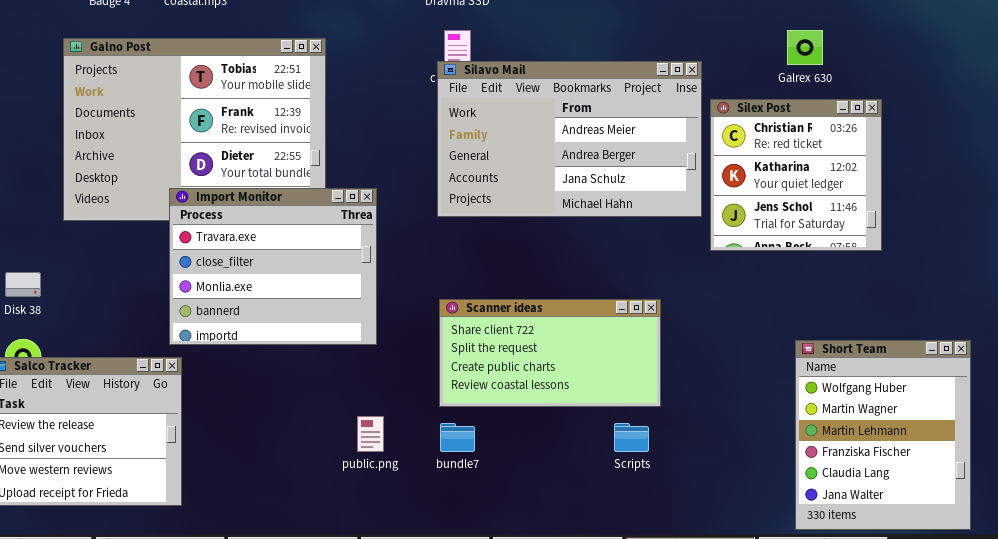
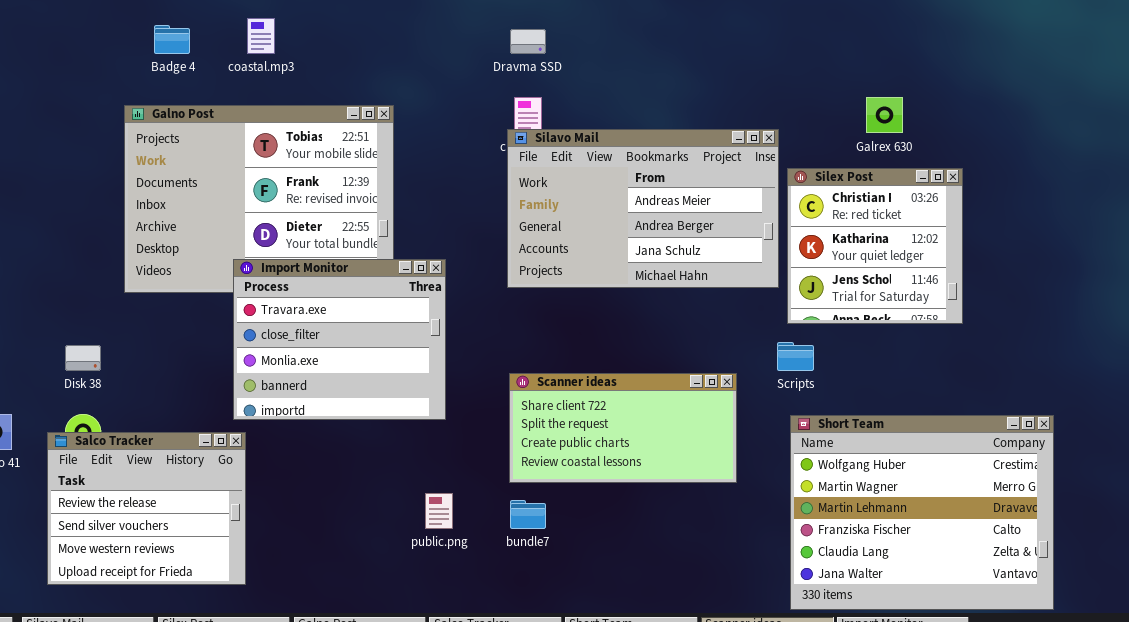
Short Team: [795,340,971,530] -> [790,415,1054,610], resized
Scripts: [614,423,649,452] -> [777,342,814,371], moved

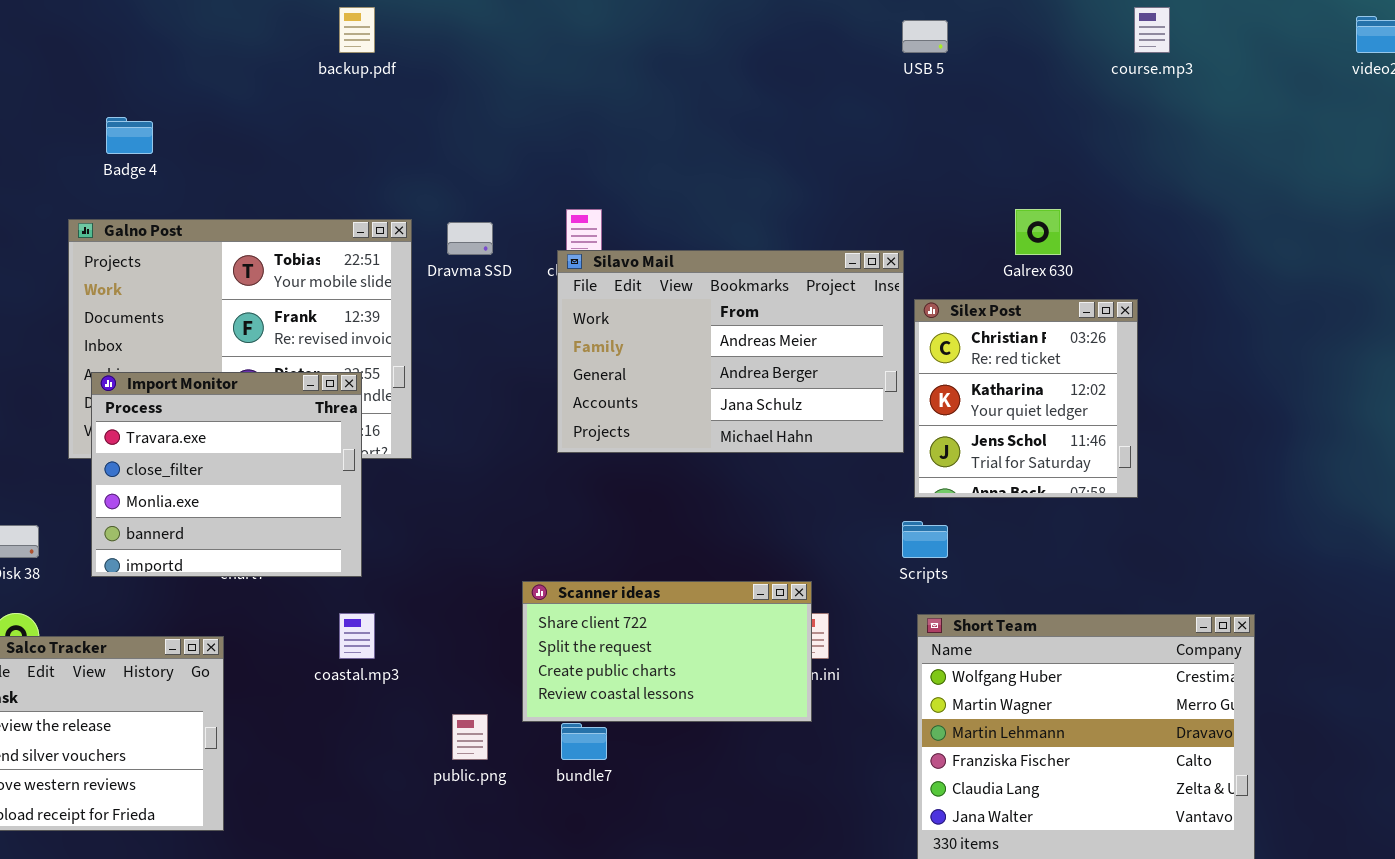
coastal.mp3: [247,18,275,54] -> [339,613,375,659], moved
Dravma SSD: [510,29,546,54] -> [447,222,493,255], moved
Import Monitor: [233,259,446,420] -> [91,372,362,577], moved
Scanner ideas: [509,373,737,483] -> [522,581,812,722], moved

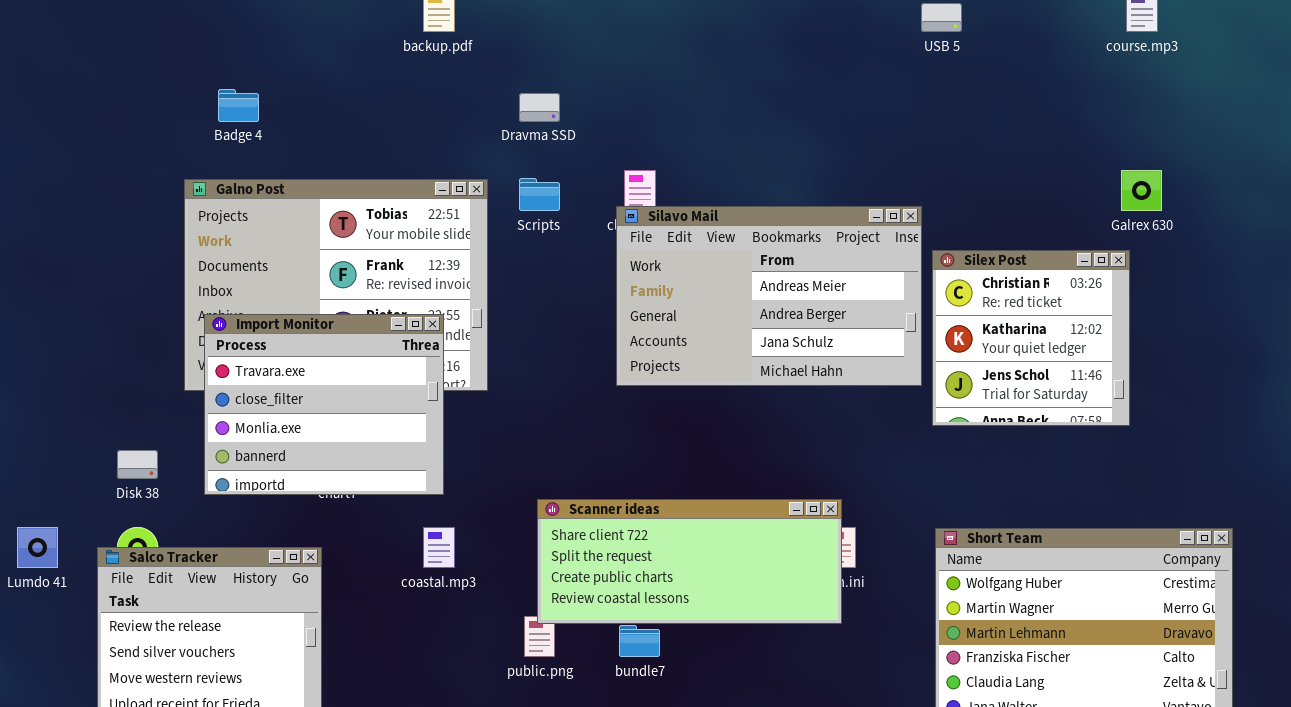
Galrex 630: [1015,209,1061,255] -> [1121,170,1162,211], moved
Dravma SSD: [447,222,493,255] -> [519,93,560,122], moved
Scripts: [902,521,948,558] -> [519,178,560,211], moved
Scanner ideas: [522,581,812,722] -> [537,499,842,624], resized

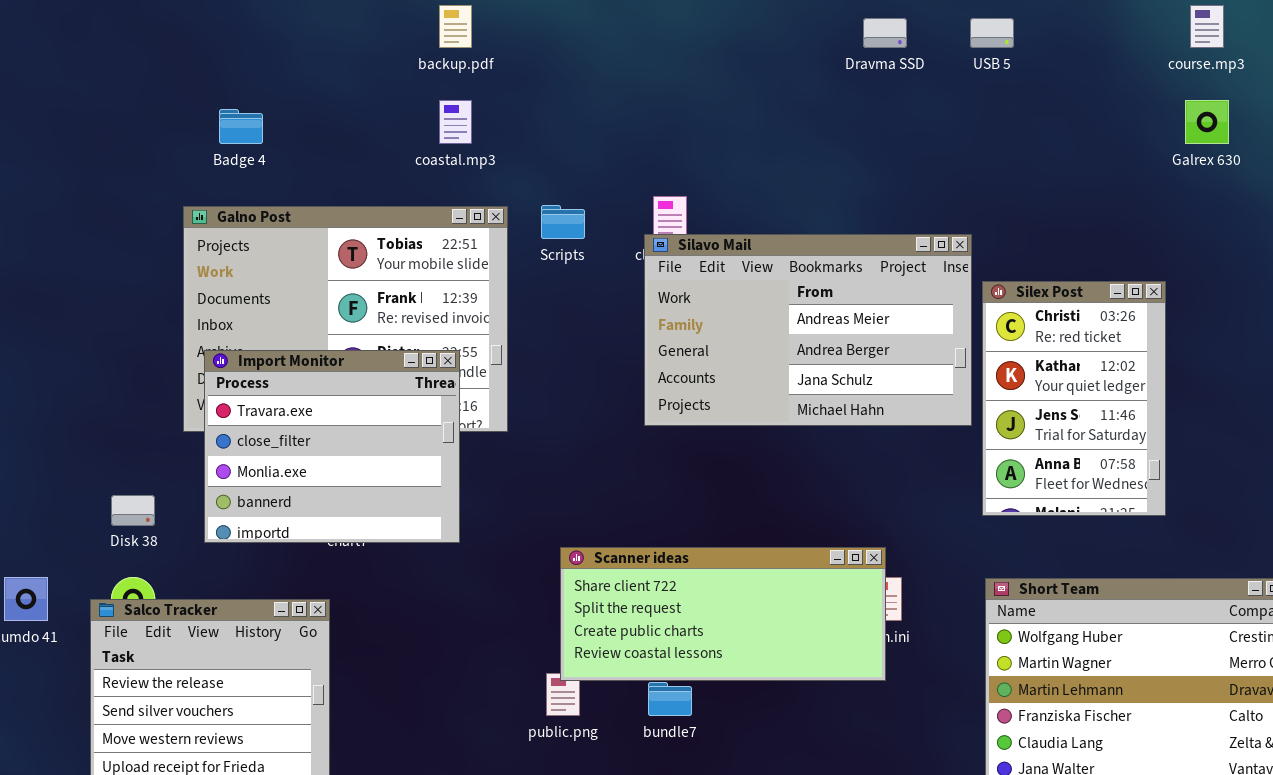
Dravma SSD: [519,93,560,122] -> [863,18,907,48], moved
Galrex 630: [1121,170,1162,211] -> [1185,100,1229,144], moved
Silex Post: [932,250,1130,426] -> [982,281,1166,516], resized
coastal.mp3: [423,527,455,568] -> [439,100,472,144], moved

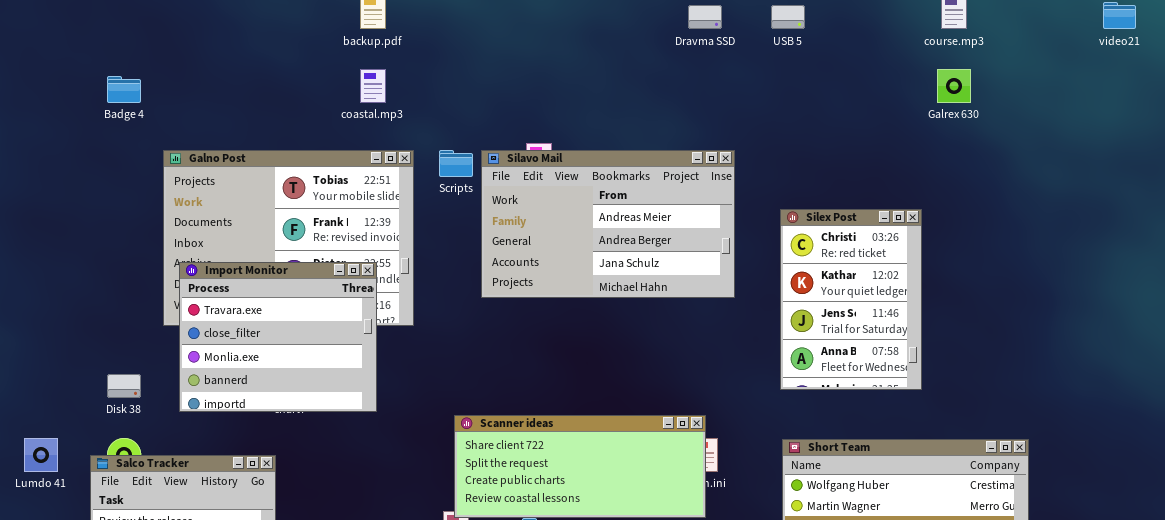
Badge 4: [219,109,263,144] -> [107,76,141,103], moved
Silavo Mail: [644,234,972,426] -> [481,150,735,298], moved

